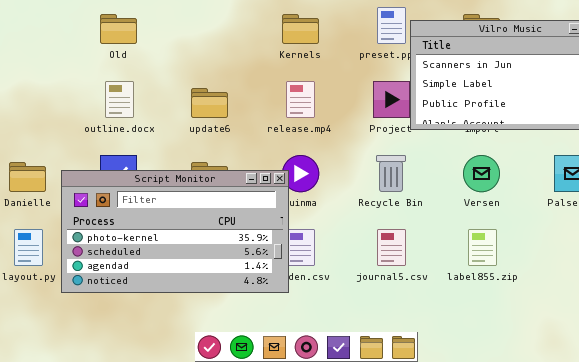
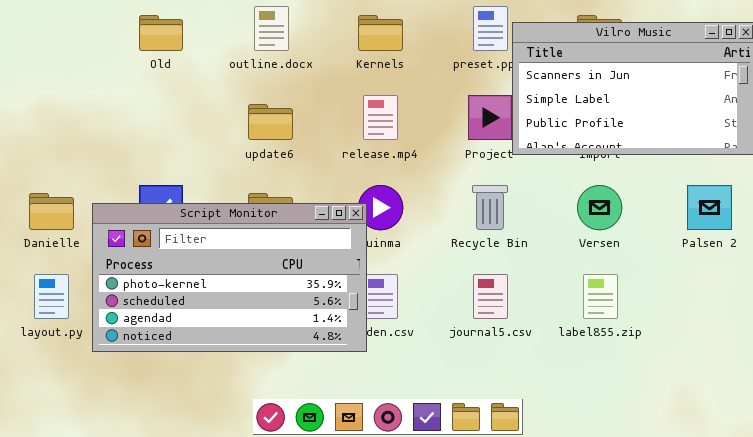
outline.docx: [105,81,134,118] -> [254,6,289,51], moved

